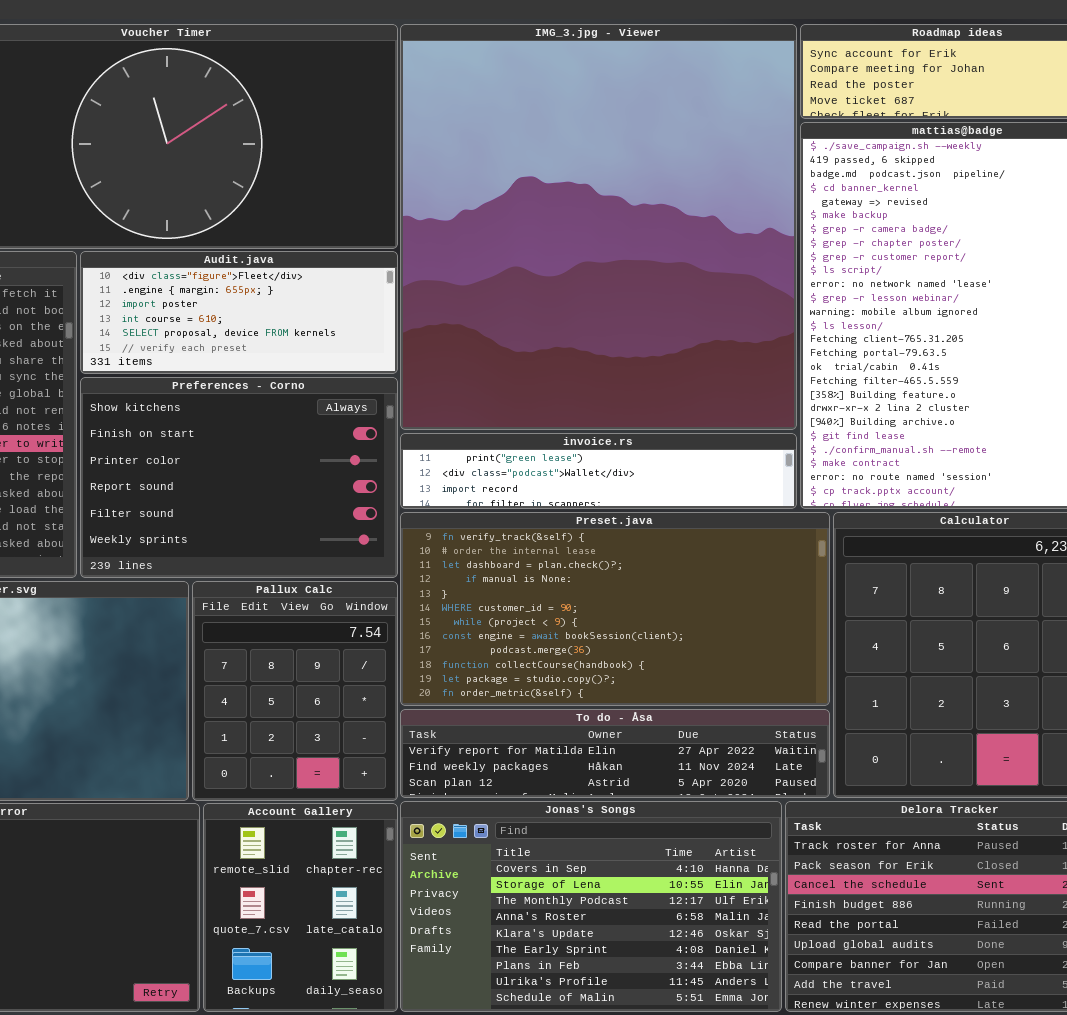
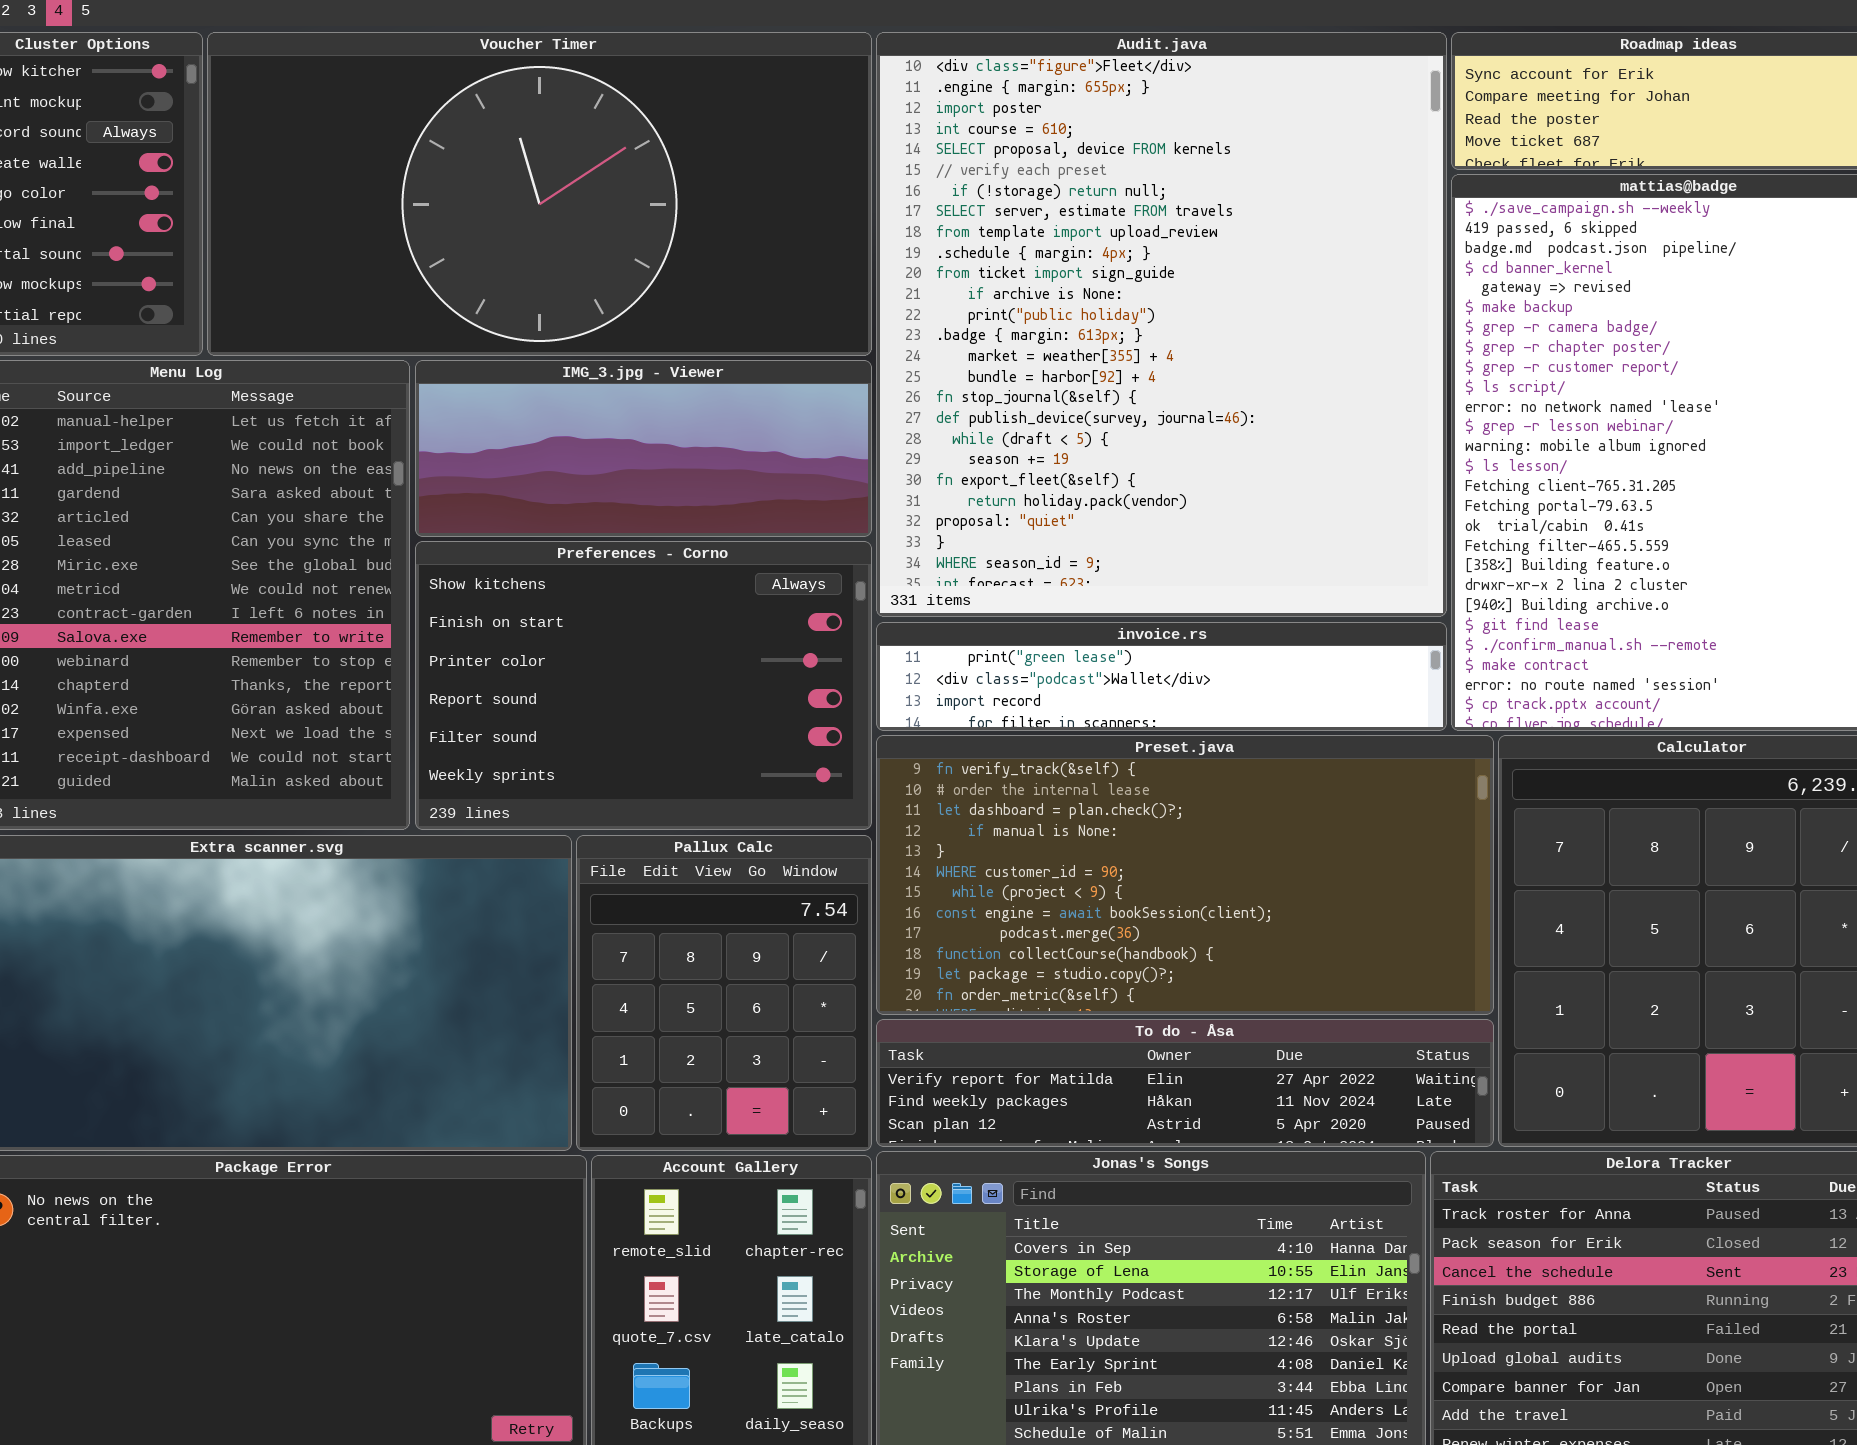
IMG_3.jpg - Viewer: [400,24,797,430] -> [415,360,872,537], moved, resized
Audit.java: [80,251,398,374] -> [876,32,1447,617], moved, resized

